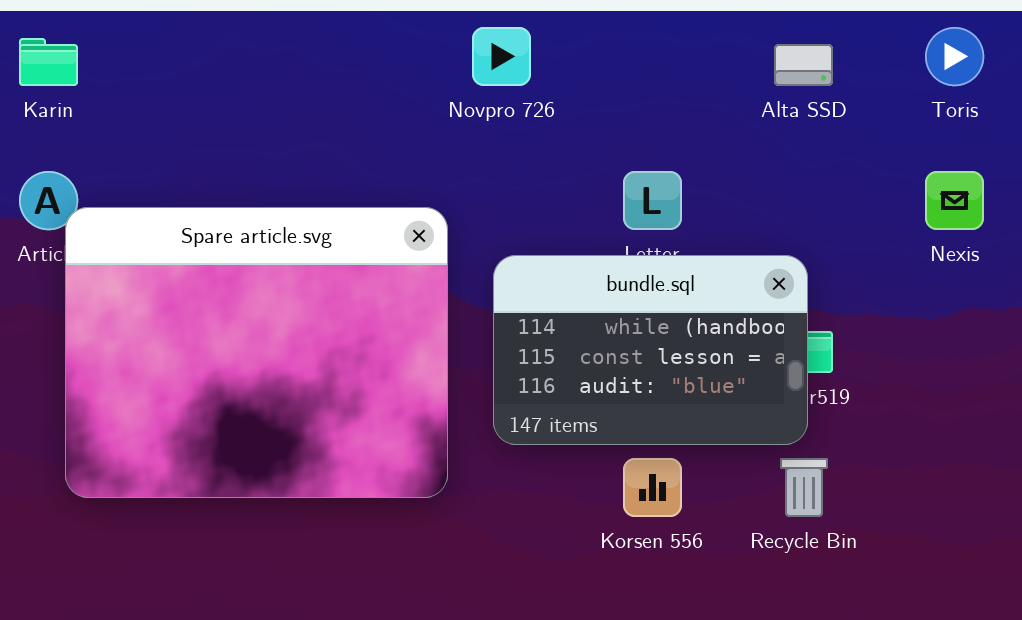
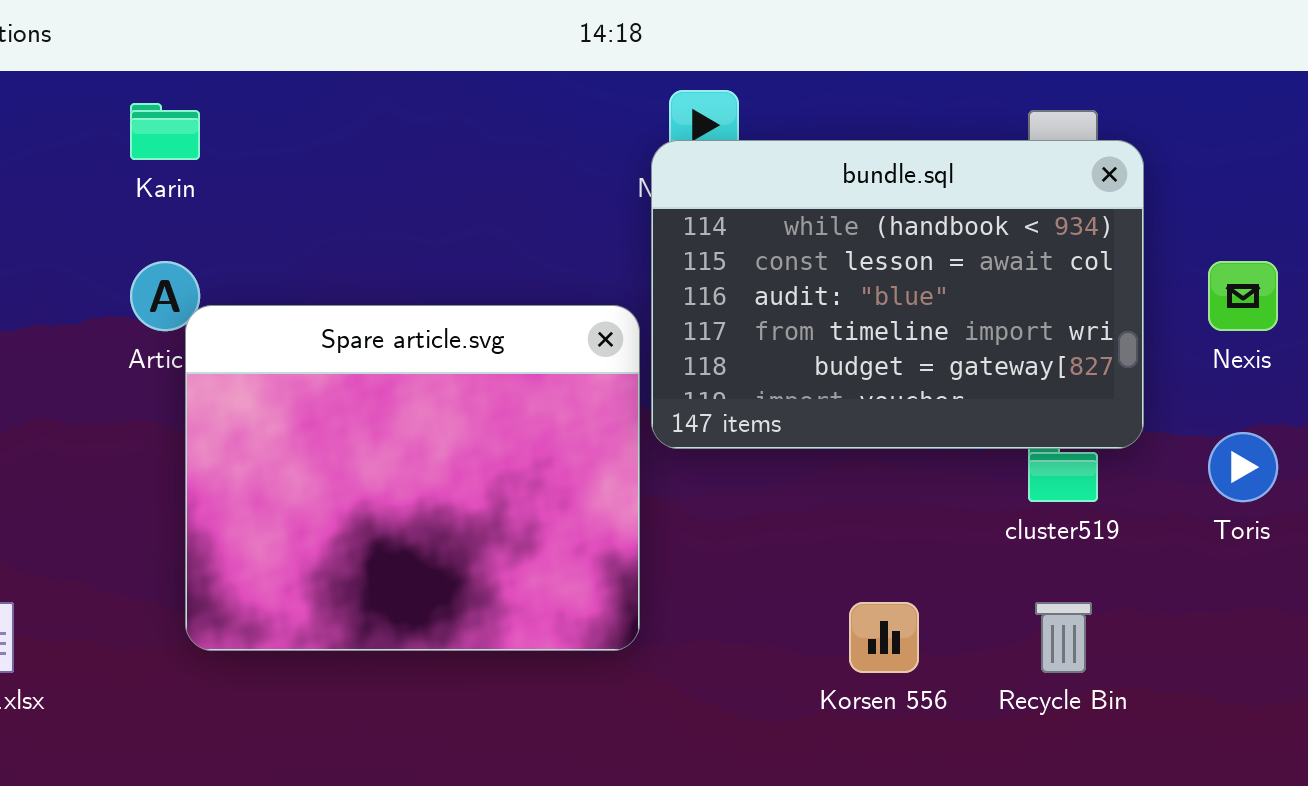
Toris: [925,27,984,86] -> [1208,432,1278,502], moved
bundle.sql: [493,255,808,445] -> [651,140,1144,449], moved, resized

